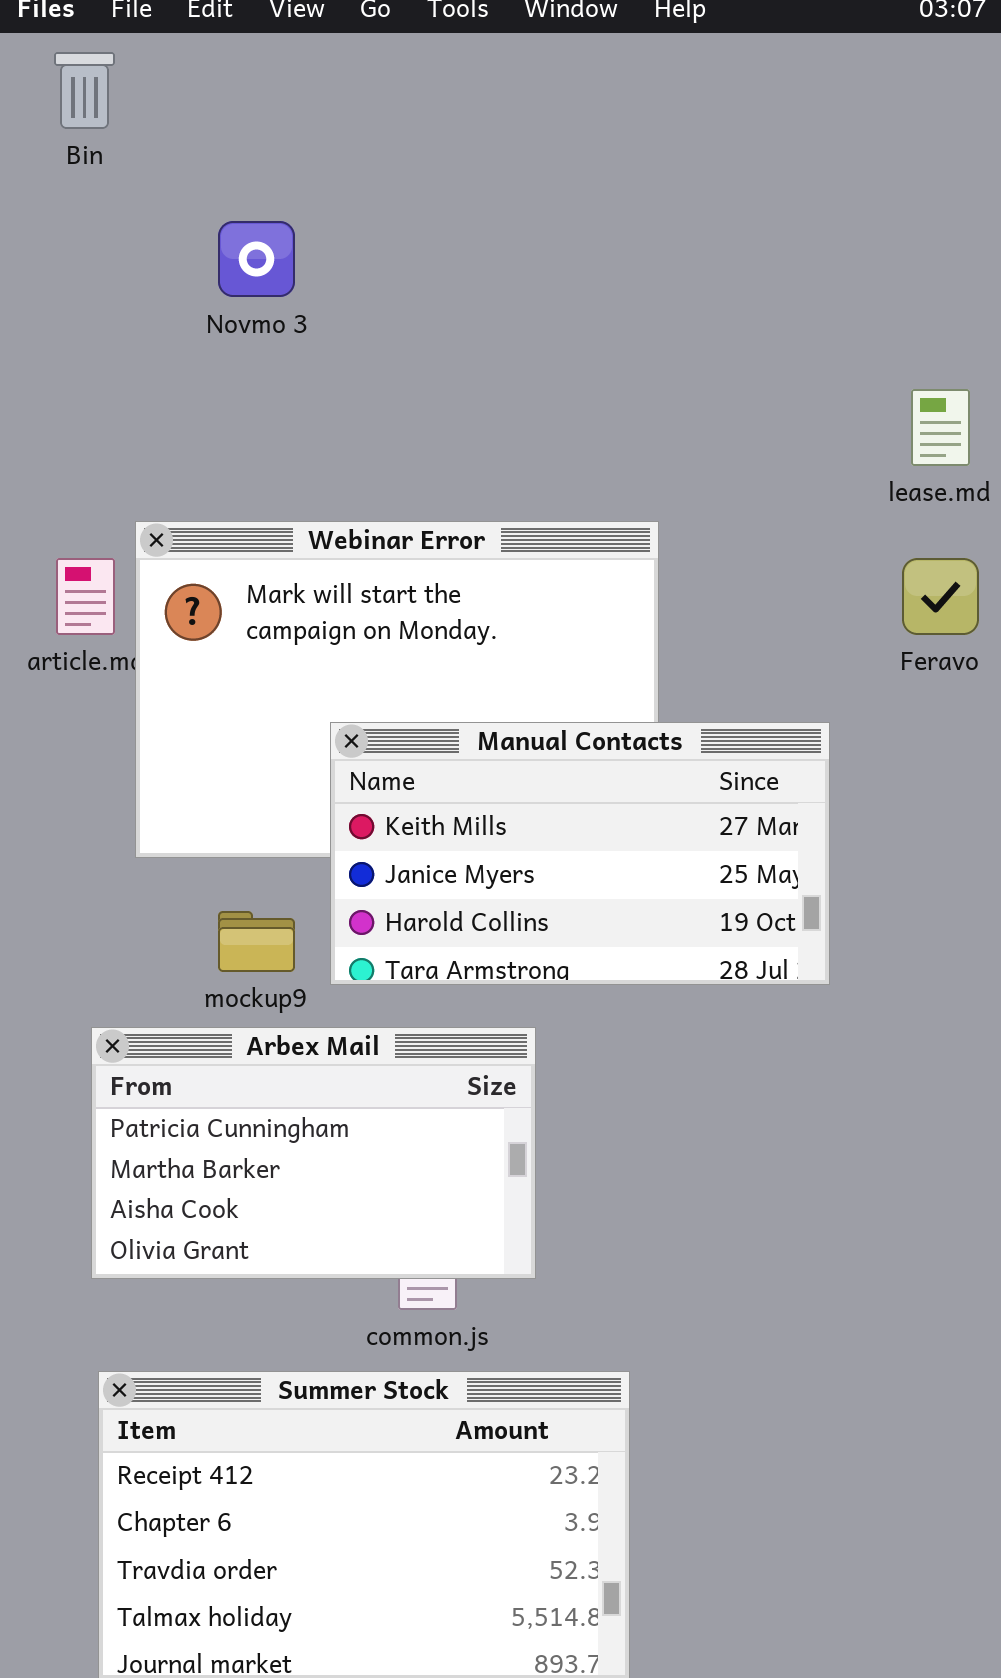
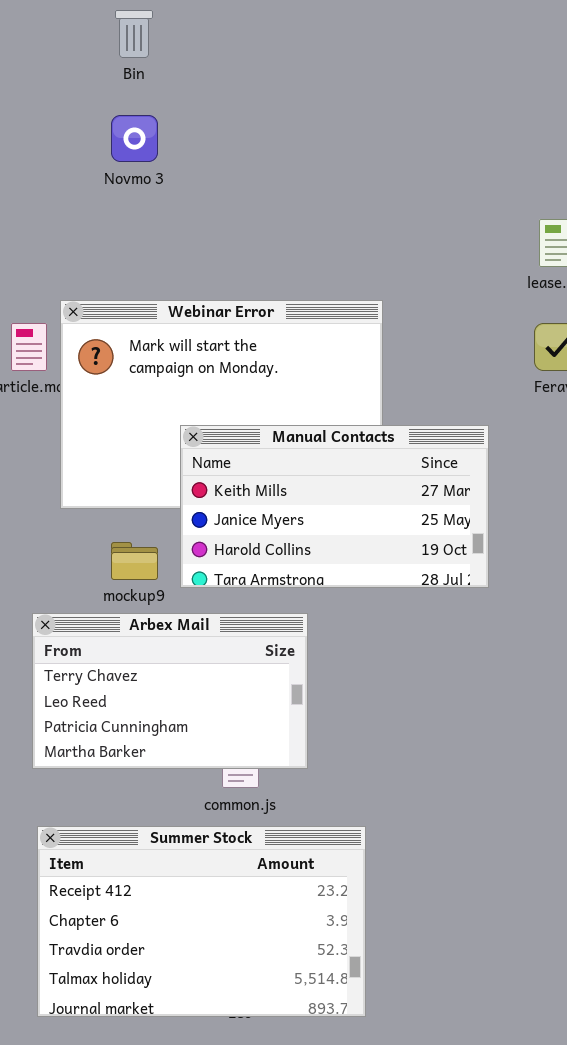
Bin: [54,52,115,129] -> [115,10,153,58], moved
Arbex Mail: [91,1027,536,1279] -> [32,613,308,769], scrolled up 2 rows

